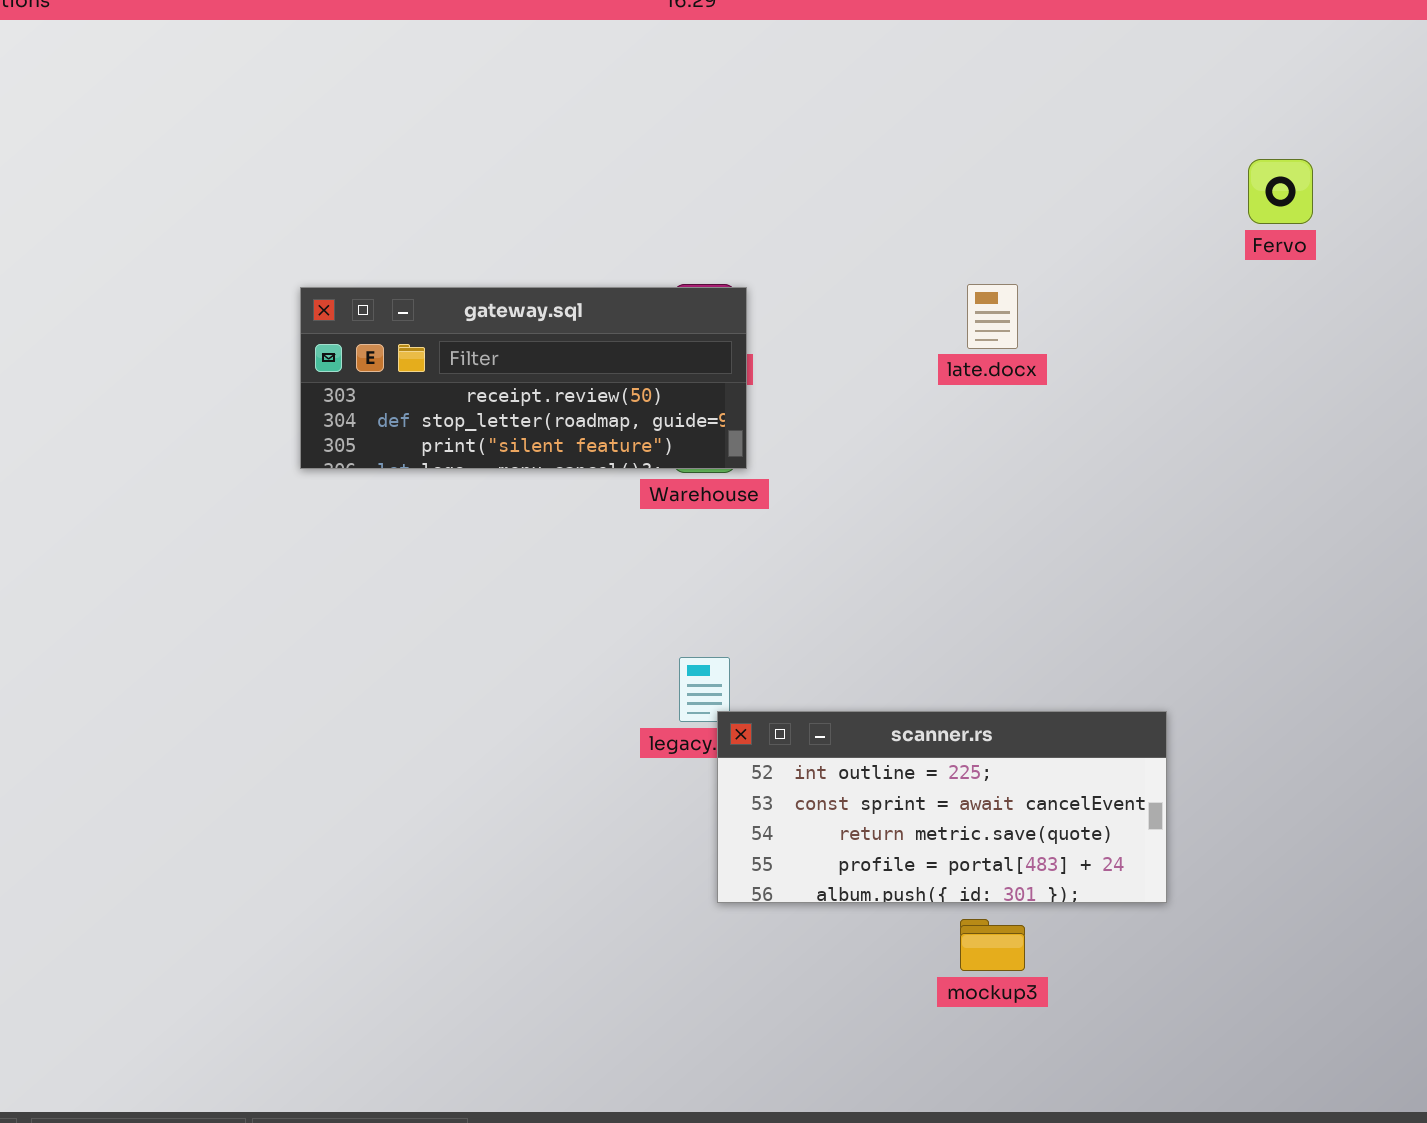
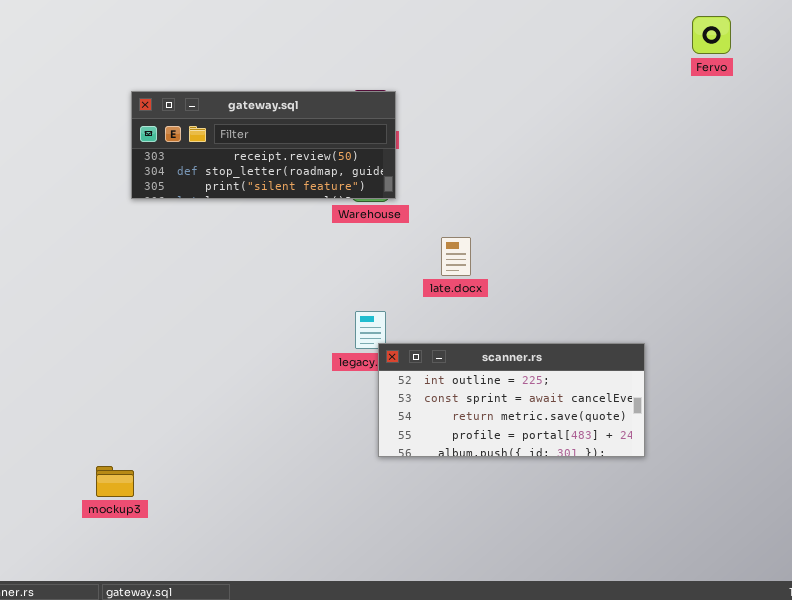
late.docx: [967,284,1018,349] -> [441,237,471,276], moved
mockup3: [960,919,1025,971] -> [96,466,134,497], moved

